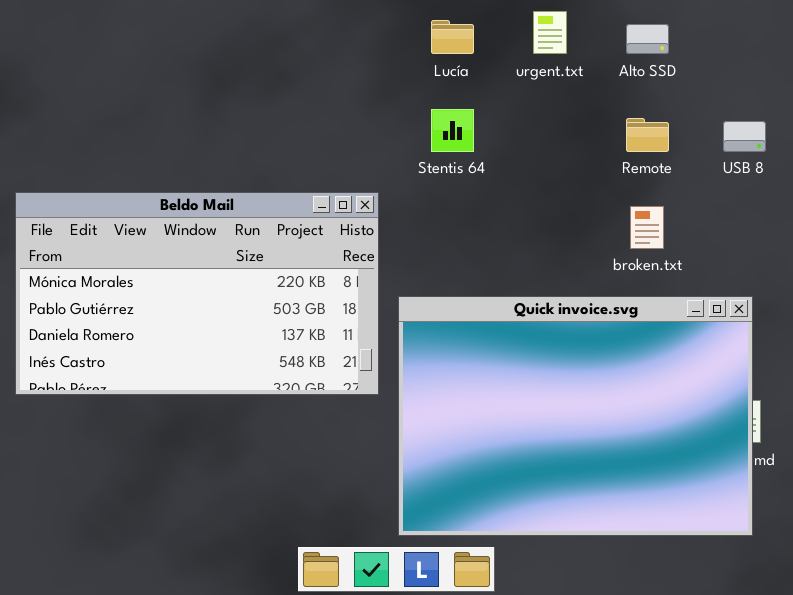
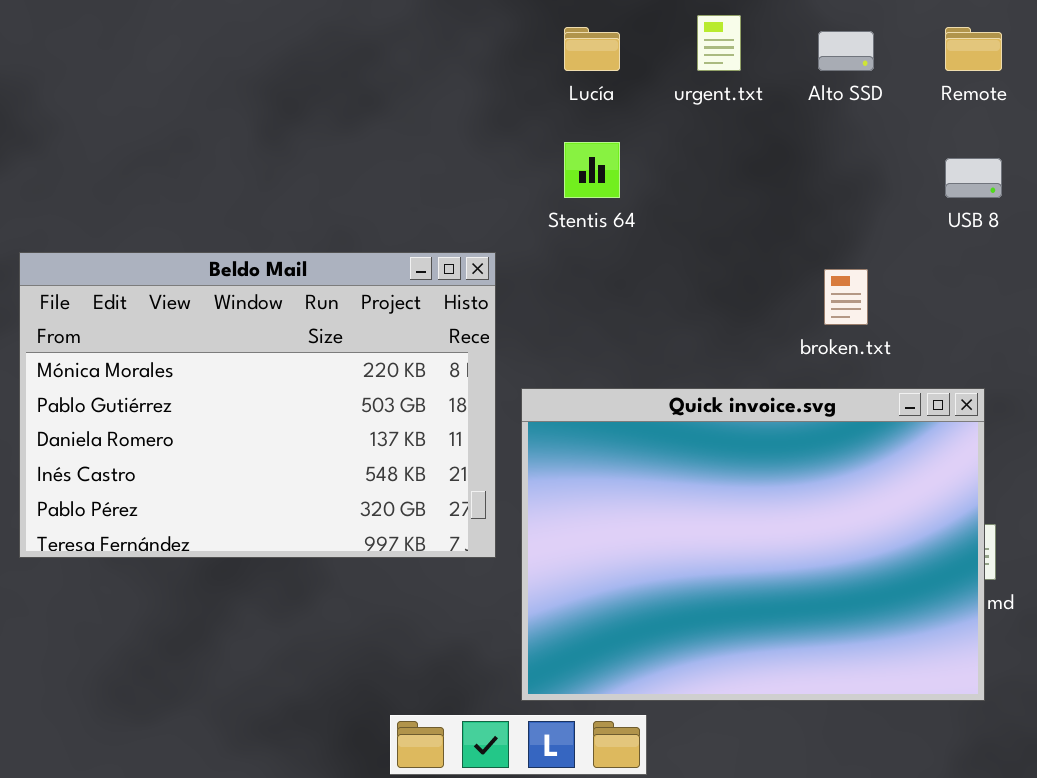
Remote: [626,118,669,152] -> [945,27,1002,71], moved
Beldo Mail: [15,192,379,395] -> [19,252,496,558], resized

